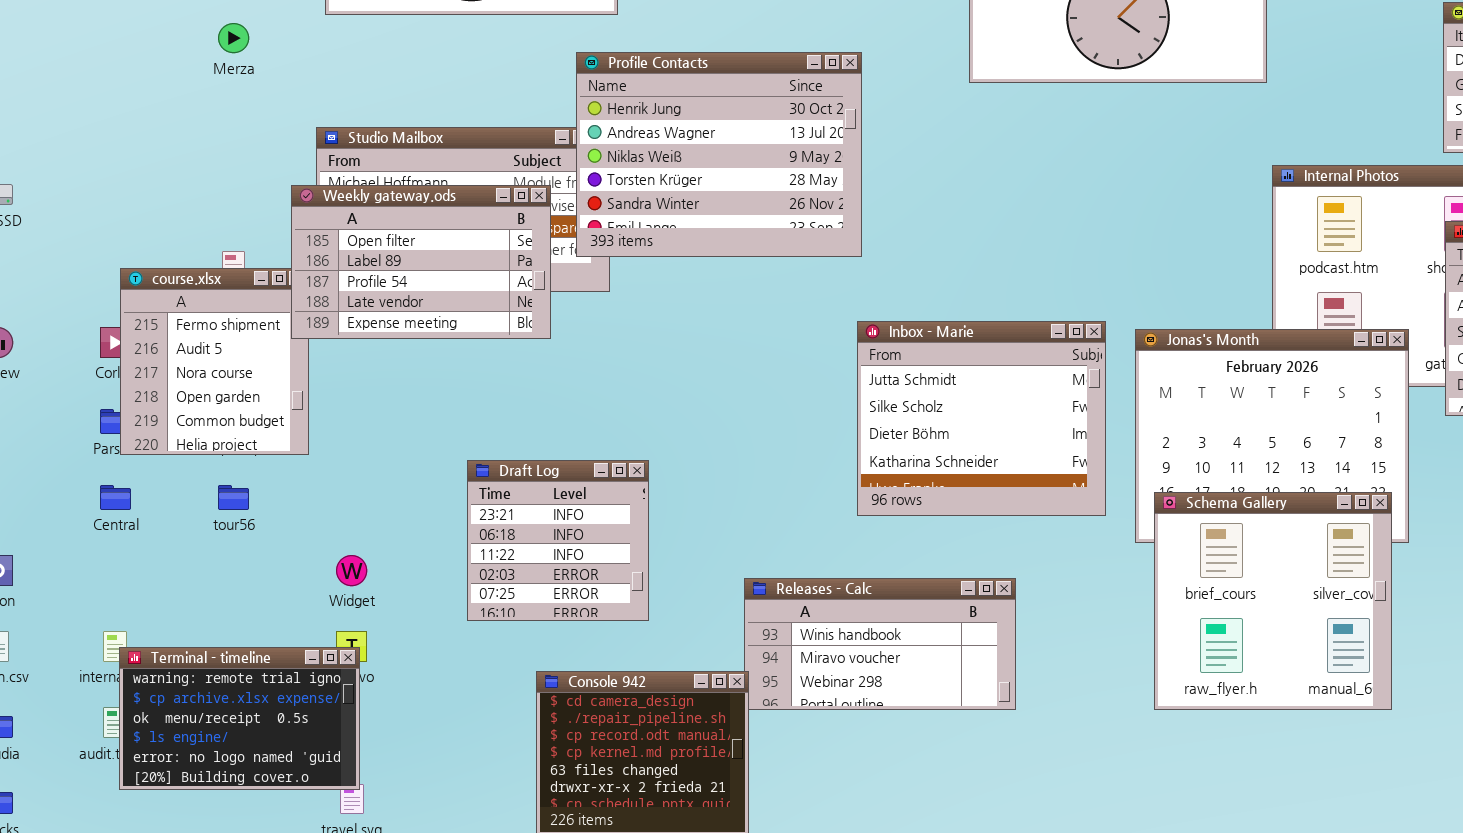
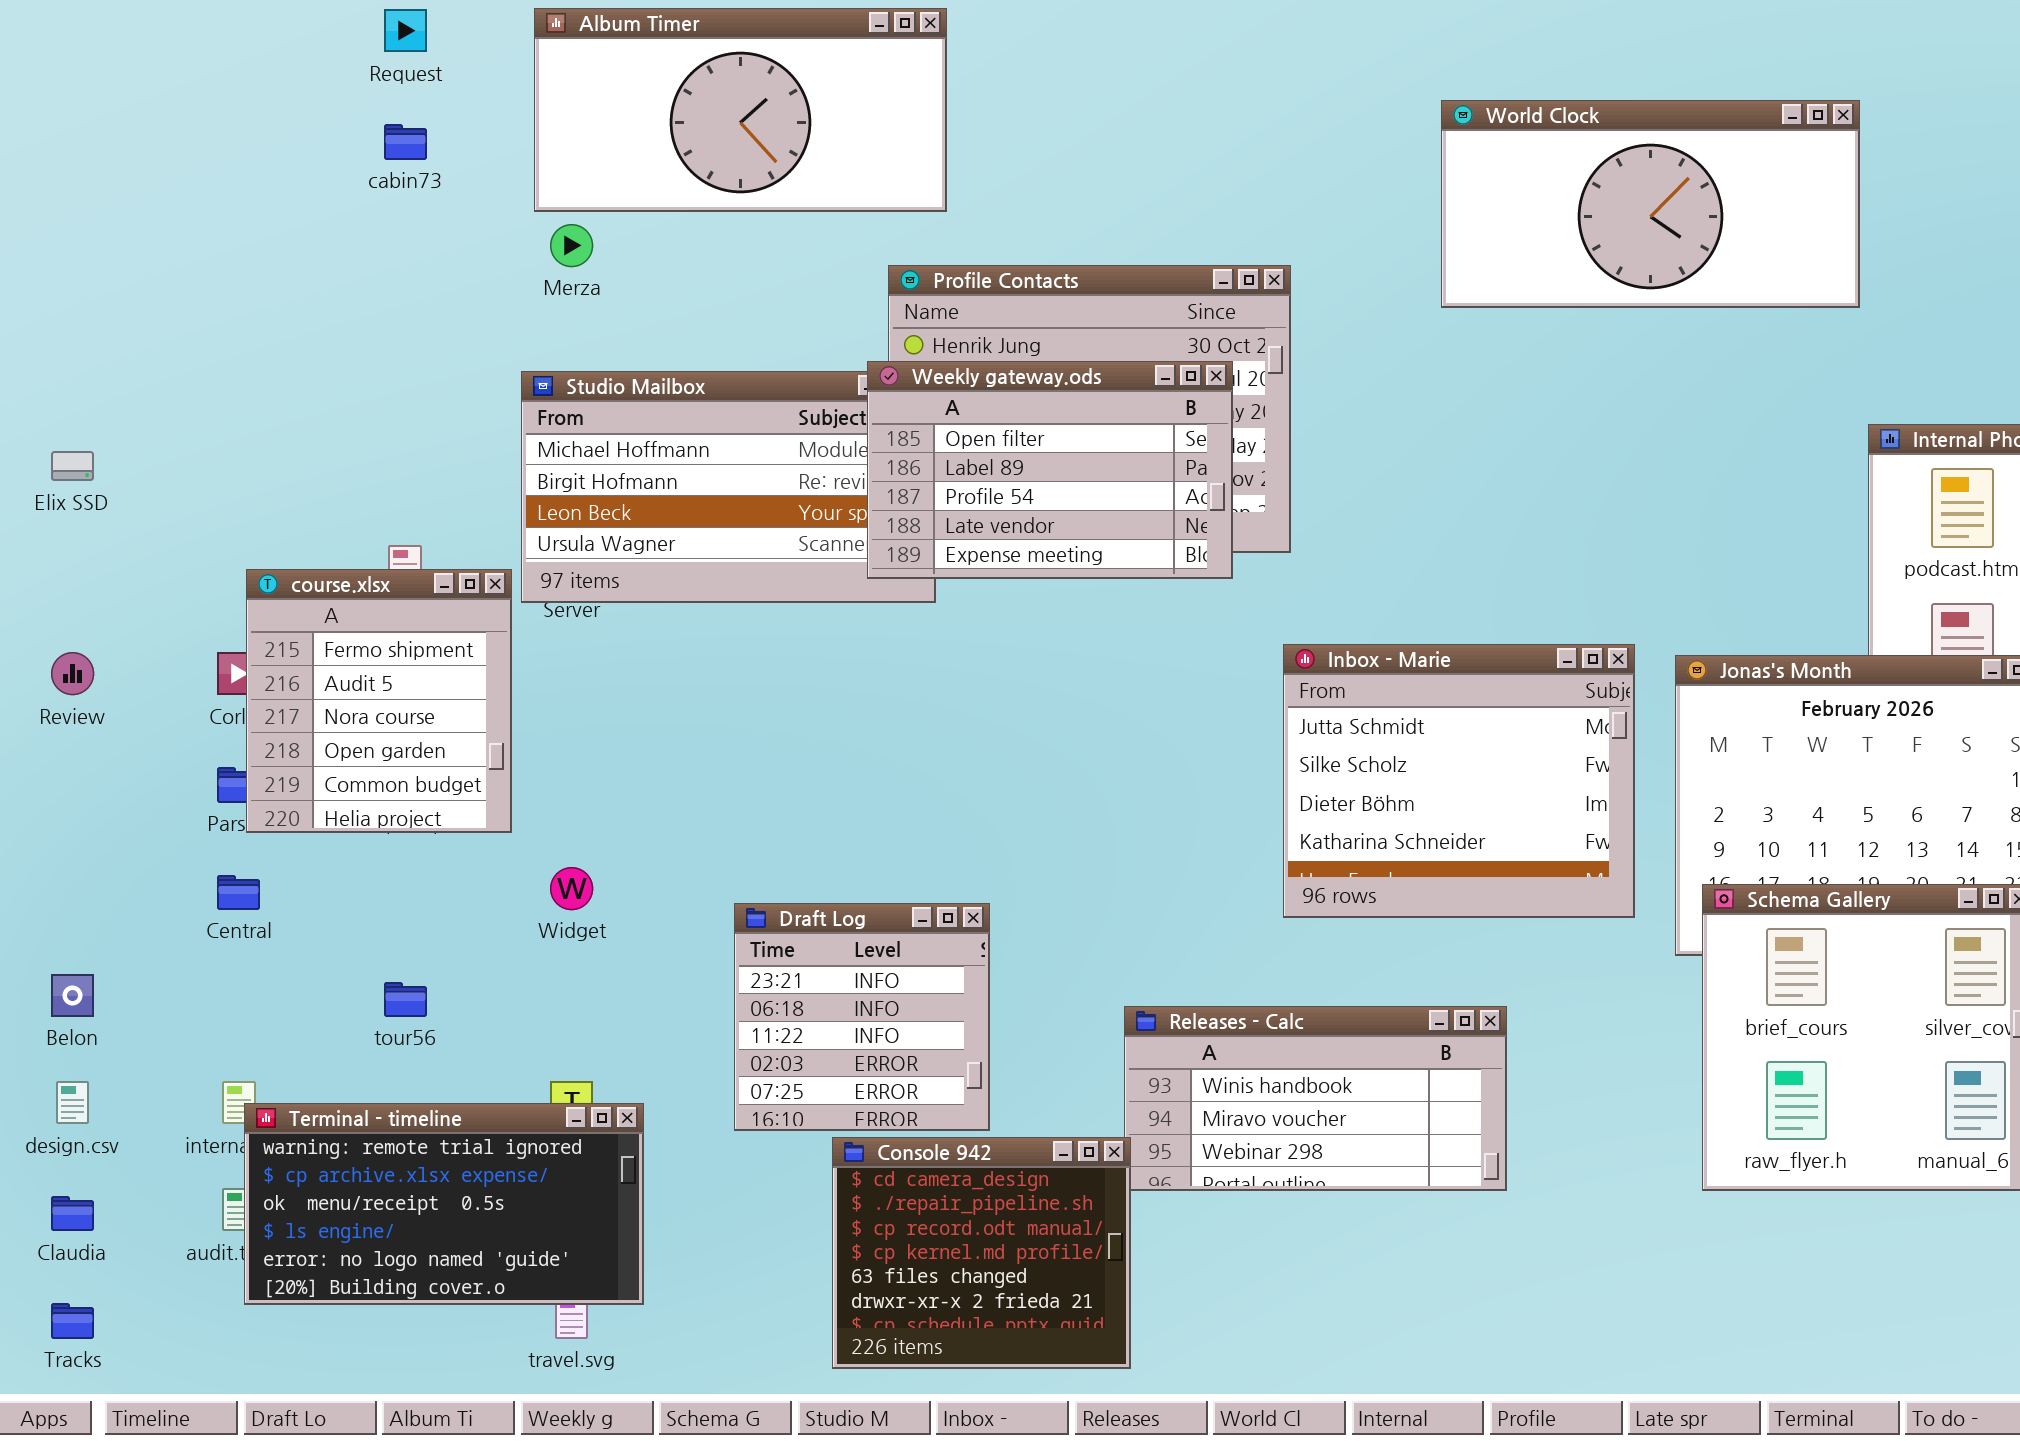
Merza: [218,23,249,53] -> [550,224,593,267], moved
Weekly gateway.ods: [291,185,551,339] -> [867,361,1233,579], moved
Draft Log: [467,460,649,621] -> [734,903,990,1131], moved
tour56: [218,485,249,510] -> [384,982,427,1017], moved
Widget: [336,555,367,586] -> [550,867,593,910], moved
Terminal - timeline: [119,647,360,790] -> [244,1103,644,1305], resized

